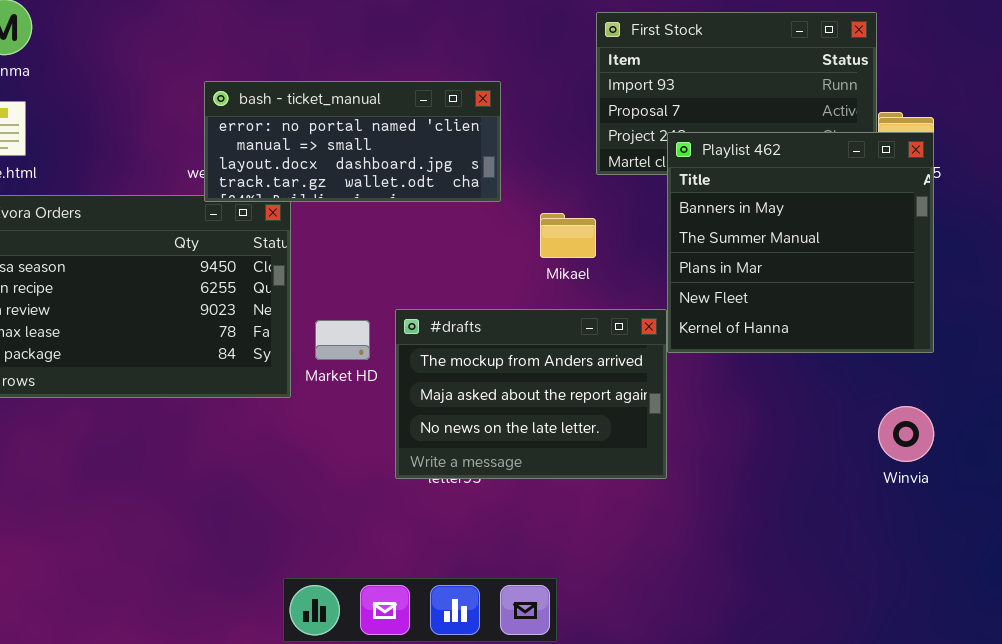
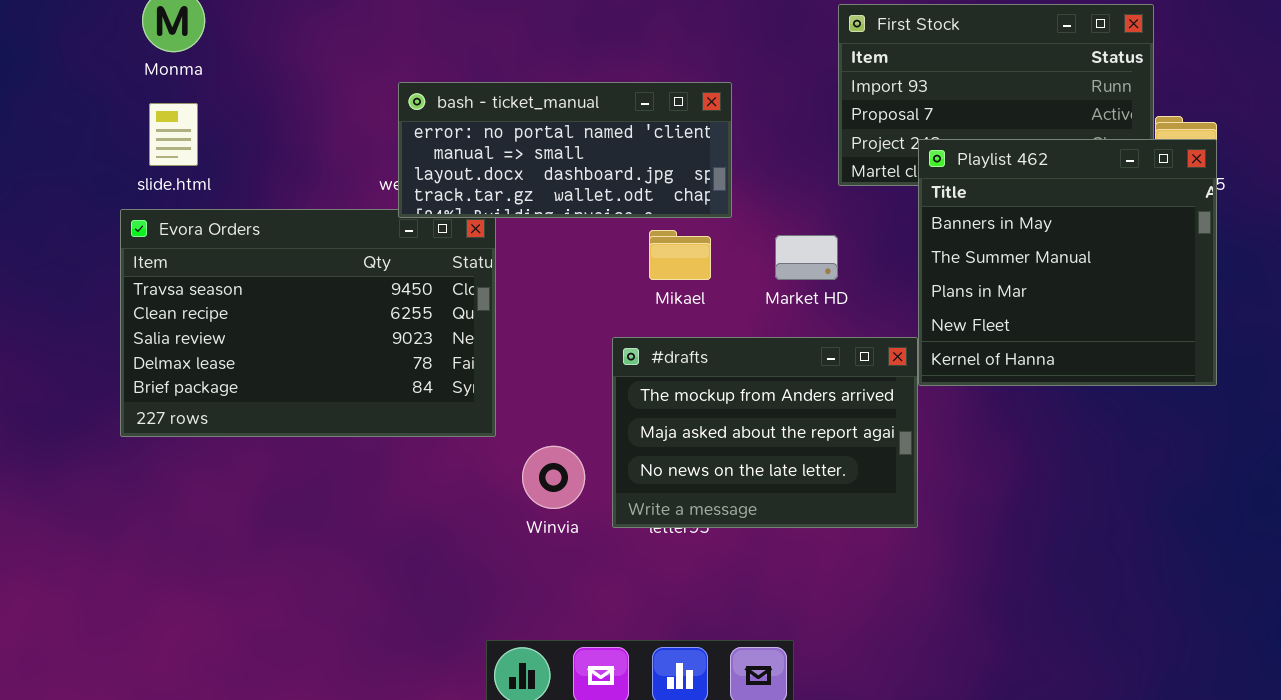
Mikael: [540,213,596,258] -> [649,230,711,280], moved
Market HD: [315,320,370,360] -> [775,235,838,280], moved
Winvia: [878,406,934,462] -> [522,446,585,509], moved

